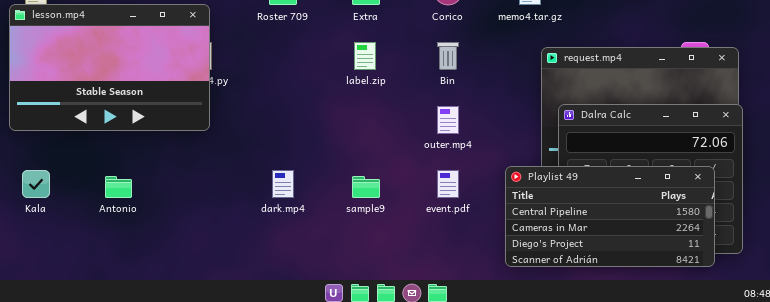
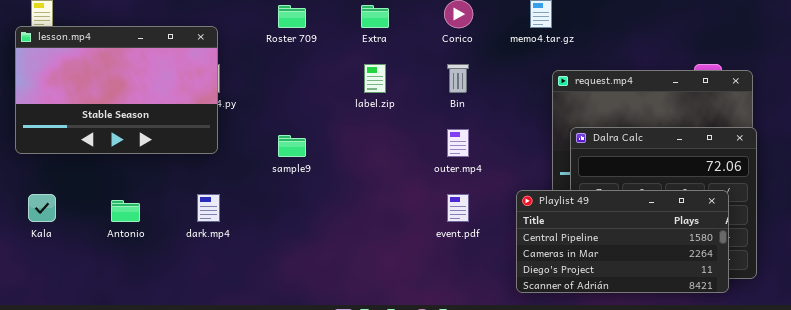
dark.mp4: [272,170,294,198] -> [197,194,220,222], moved
sample9: [352,176,380,198] -> [278,135,306,157], moved

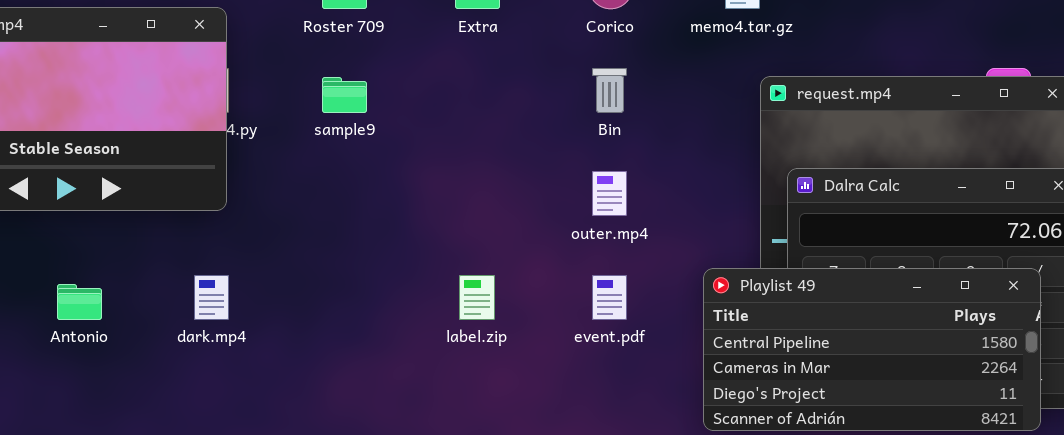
label.zip: [364,64,386,93] -> [459,275,495,320], moved
sample9: [278,135,306,157] -> [322,77,367,113], moved

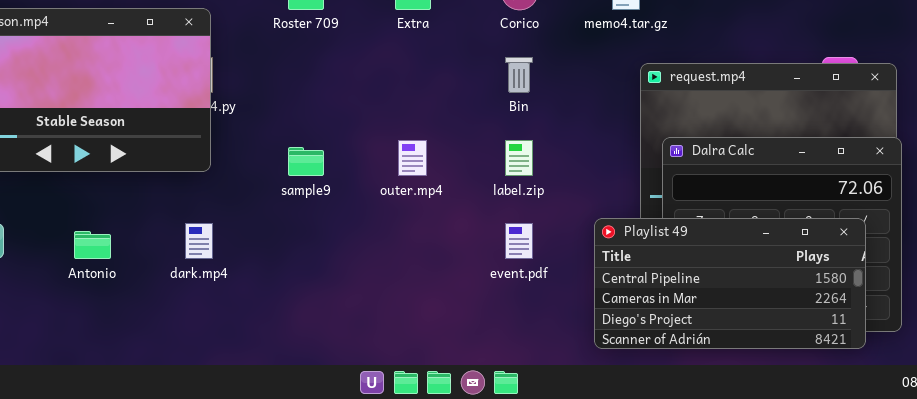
sample9: [322,77,367,113] -> [288,147,324,176], moved
outer.mp4: [592,171,627,216] -> [398,140,427,176], moved
label.zip: [459,275,495,320] -> [505,140,533,176], moved

